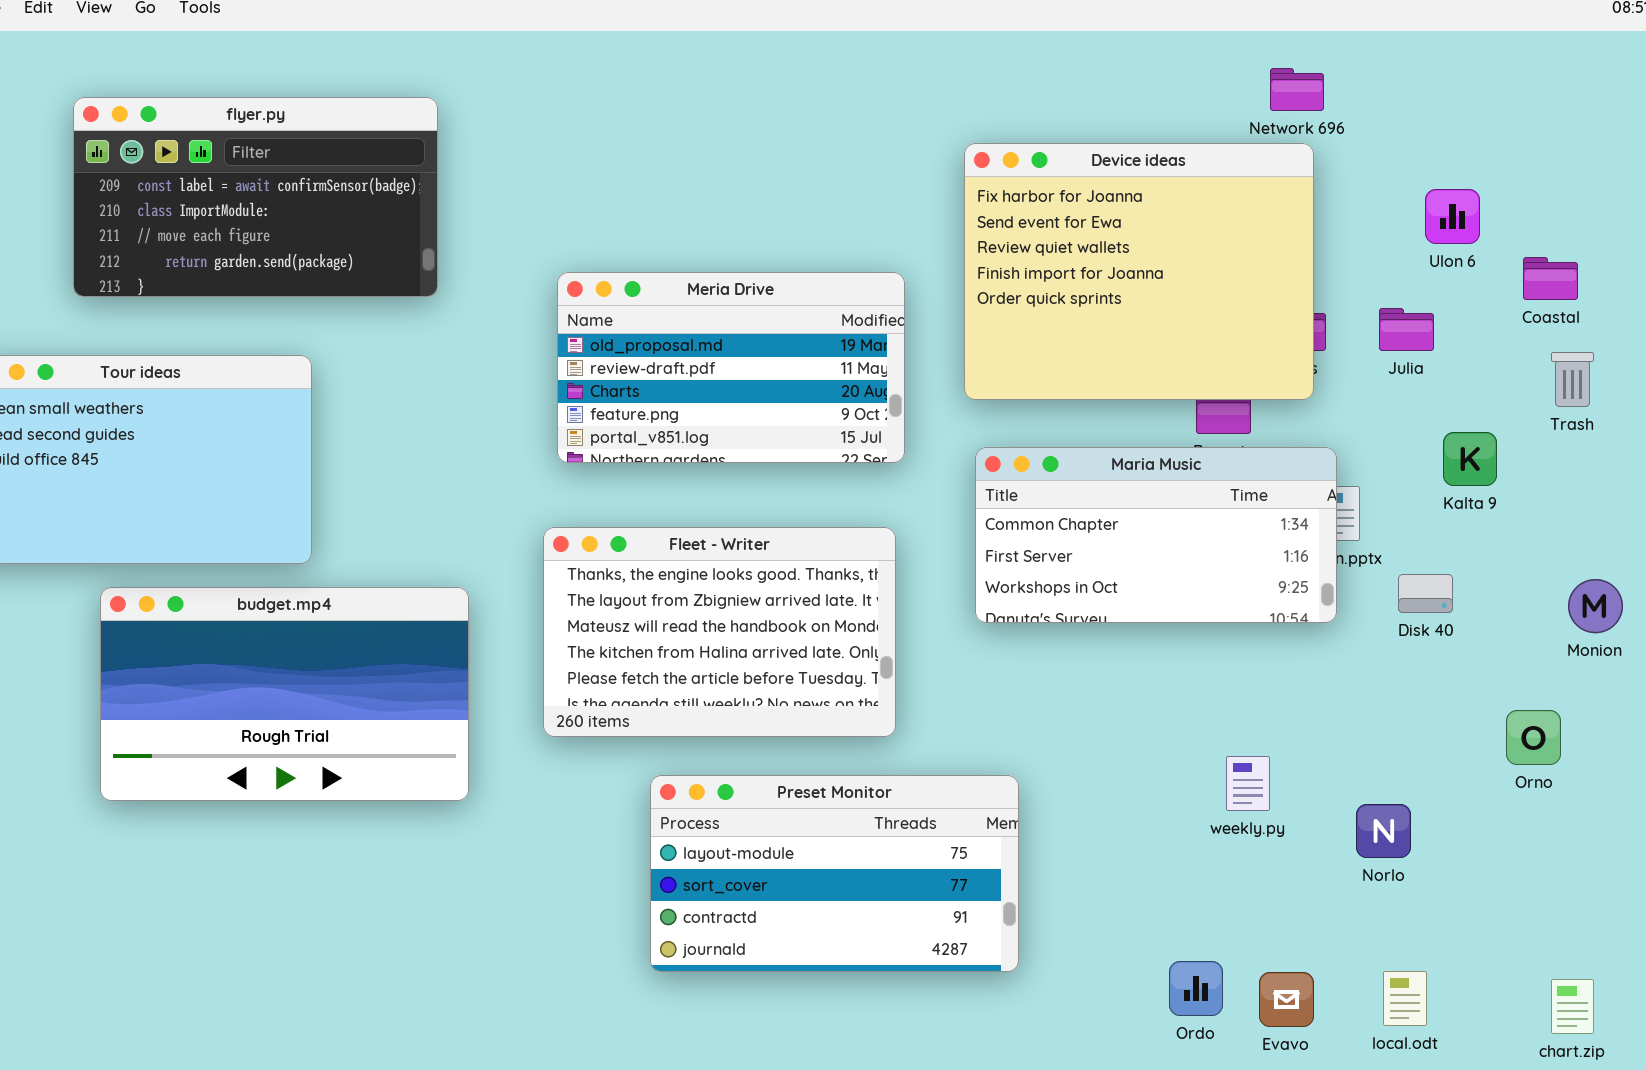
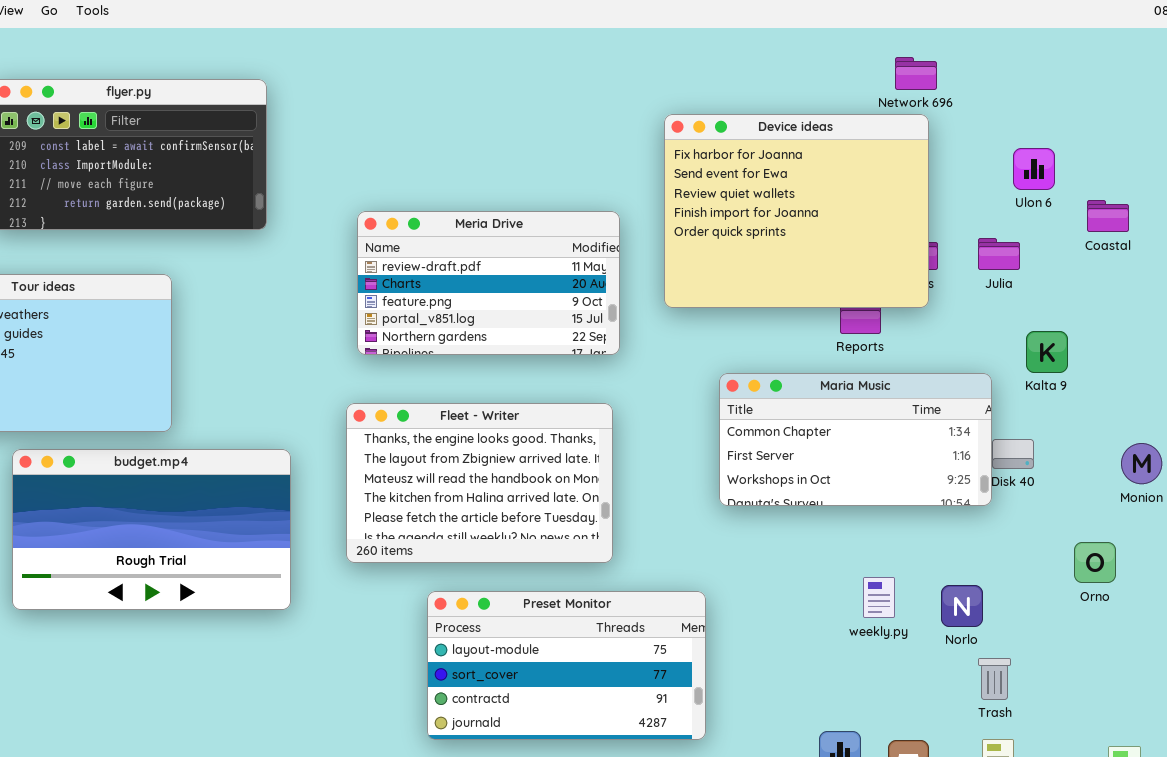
Meria Drive: [557,272,905,463] -> [357,211,620,355], scrolled down 1 row
Trash: [1551,352,1594,407] -> [978,658,1011,700], moved
Maria Music: [975,447,1337,623] -> [719,373,992,506], moved
Norlo: [1356,804,1411,858] -> [941,585,983,627], moved

